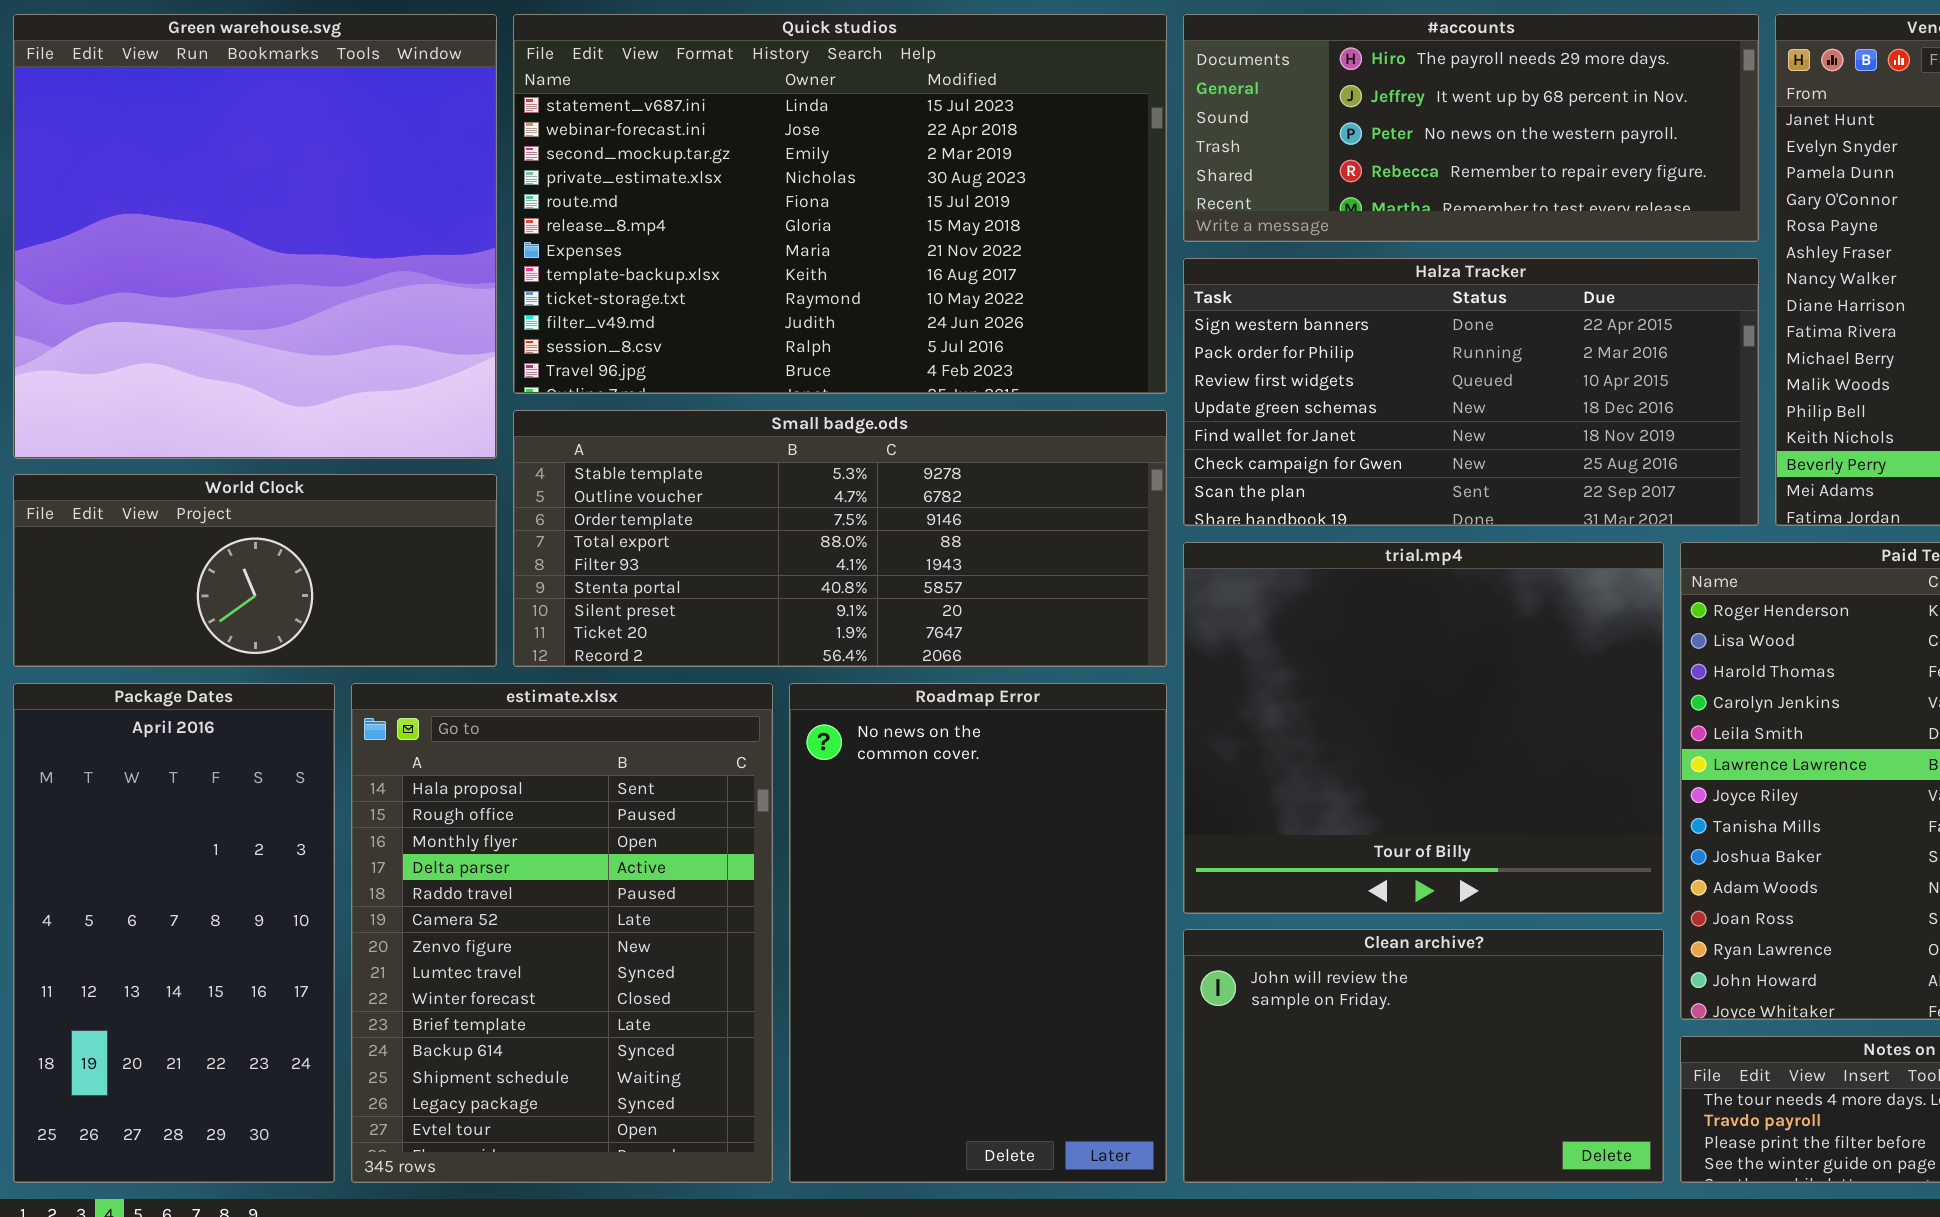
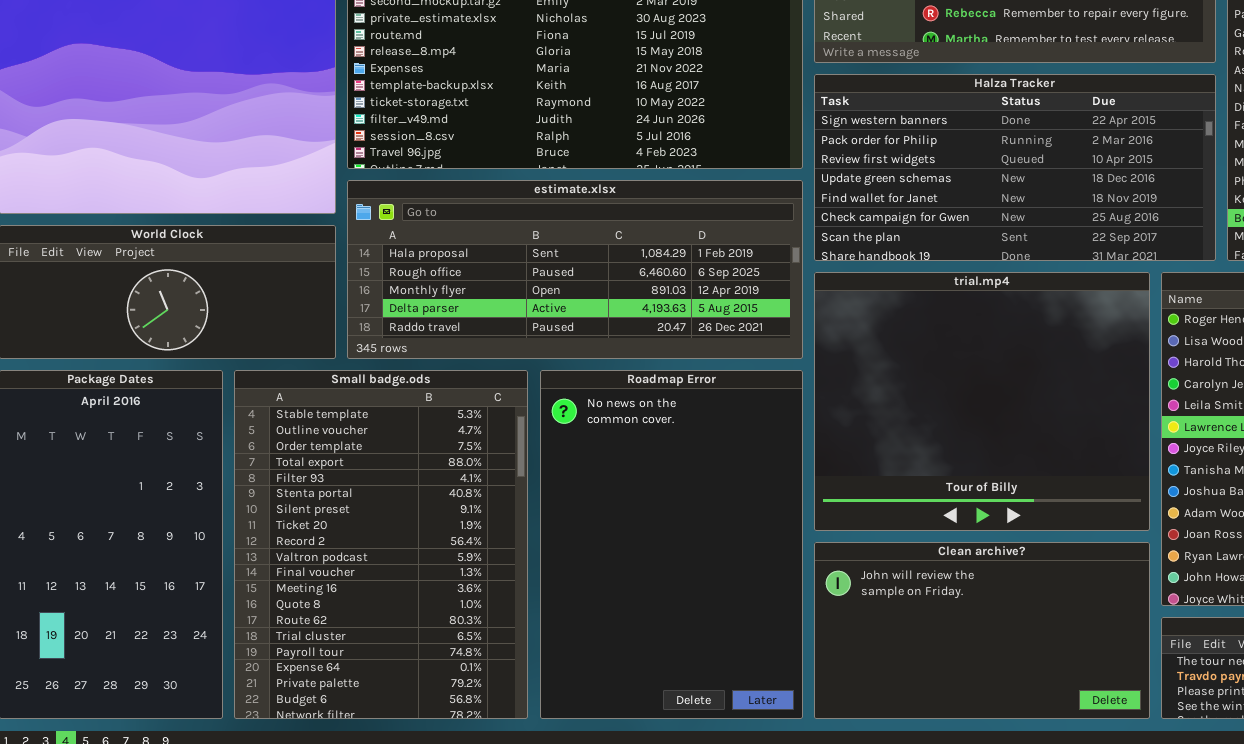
Small badge.ods: [513,410,1167,667] -> [234,370,528,719], moved, resized
estimate.xlsx: [351,683,773,1183] -> [347,180,803,359], moved, resized

